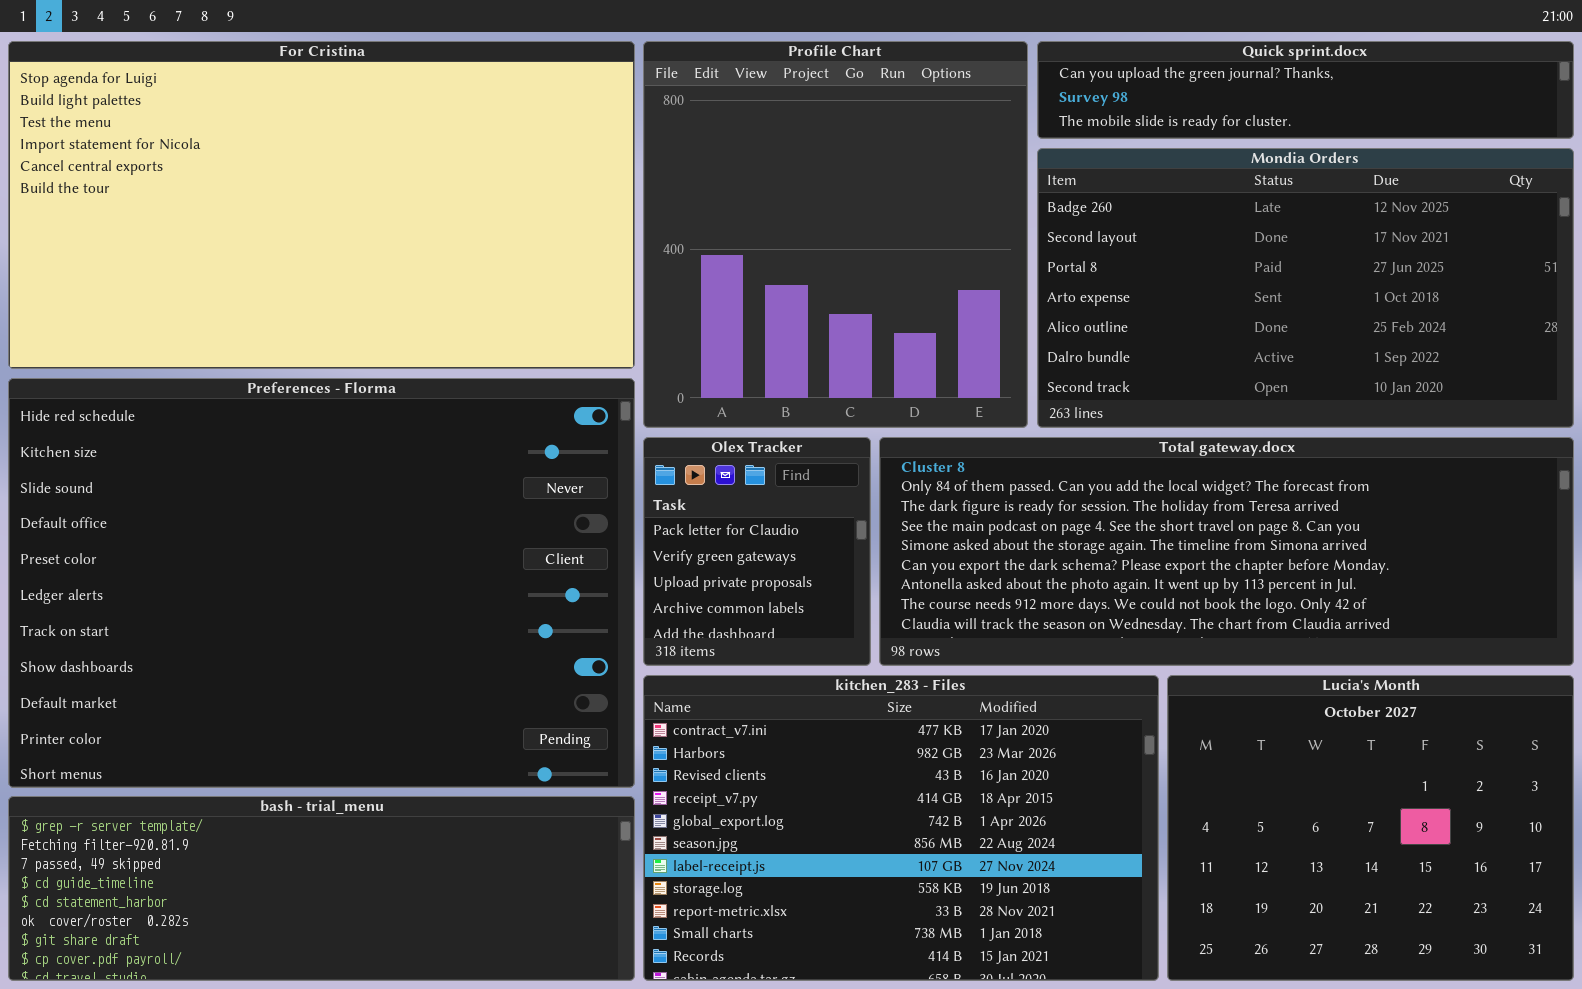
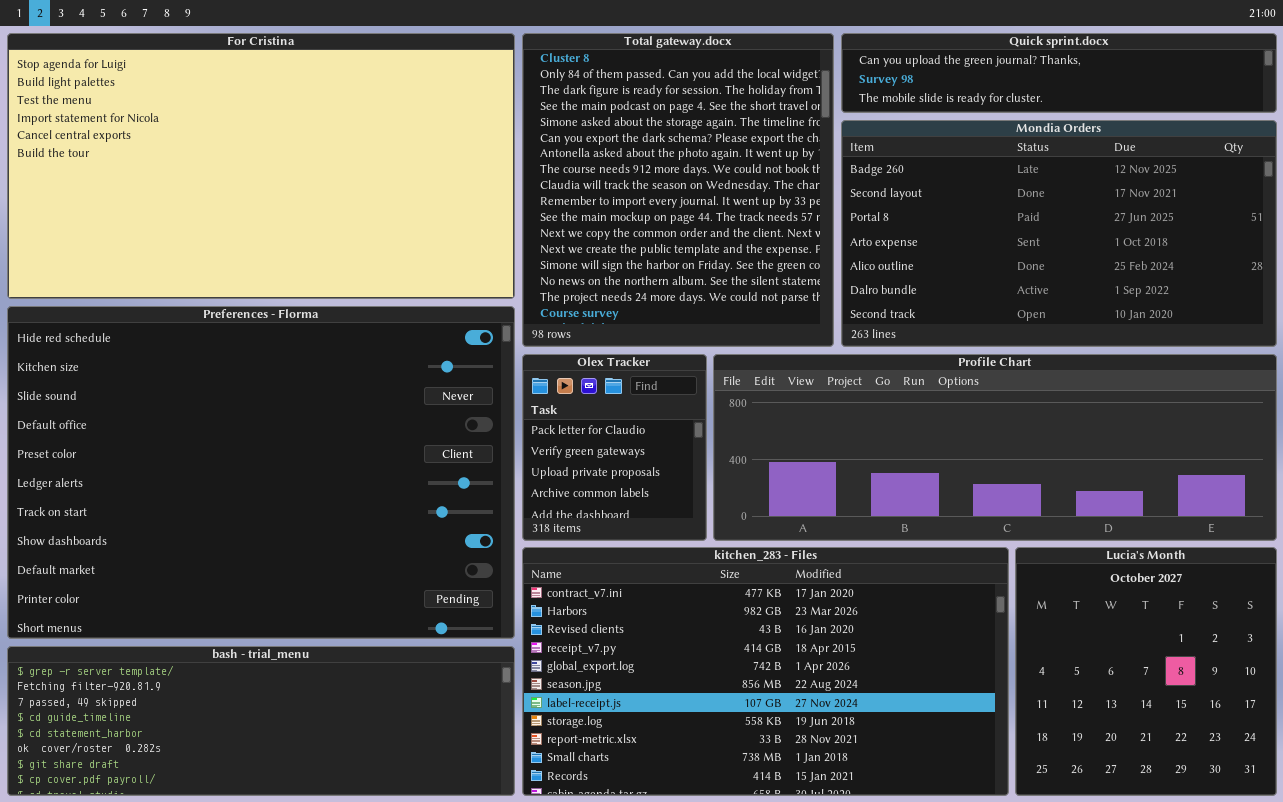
Profile Chart: [643,41,1028,428] -> [713,354,1277,541], moved, resized
Total gateway.docx: [879,437,1574,666] -> [522,33,834,347], moved, resized
kitchen_283 - Files: [643,675,1159,981] -> [522,547,1009,796], resized
Lucia's Month: [1167,675,1574,981] -> [1015,547,1277,796], resized

